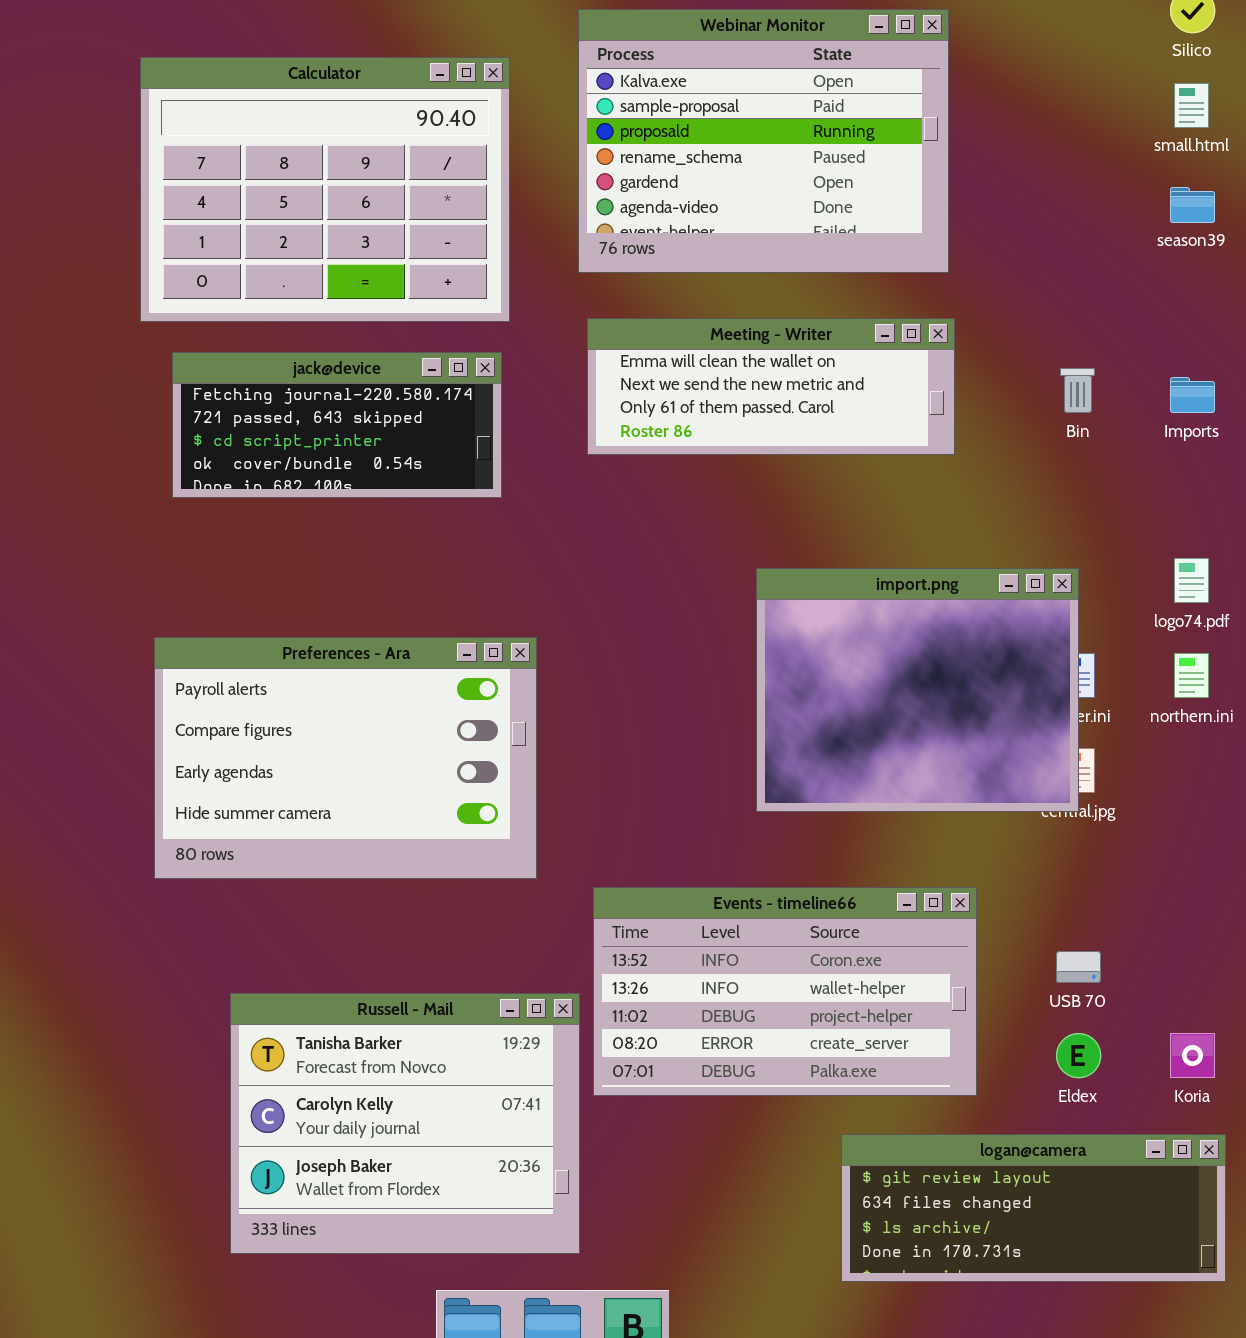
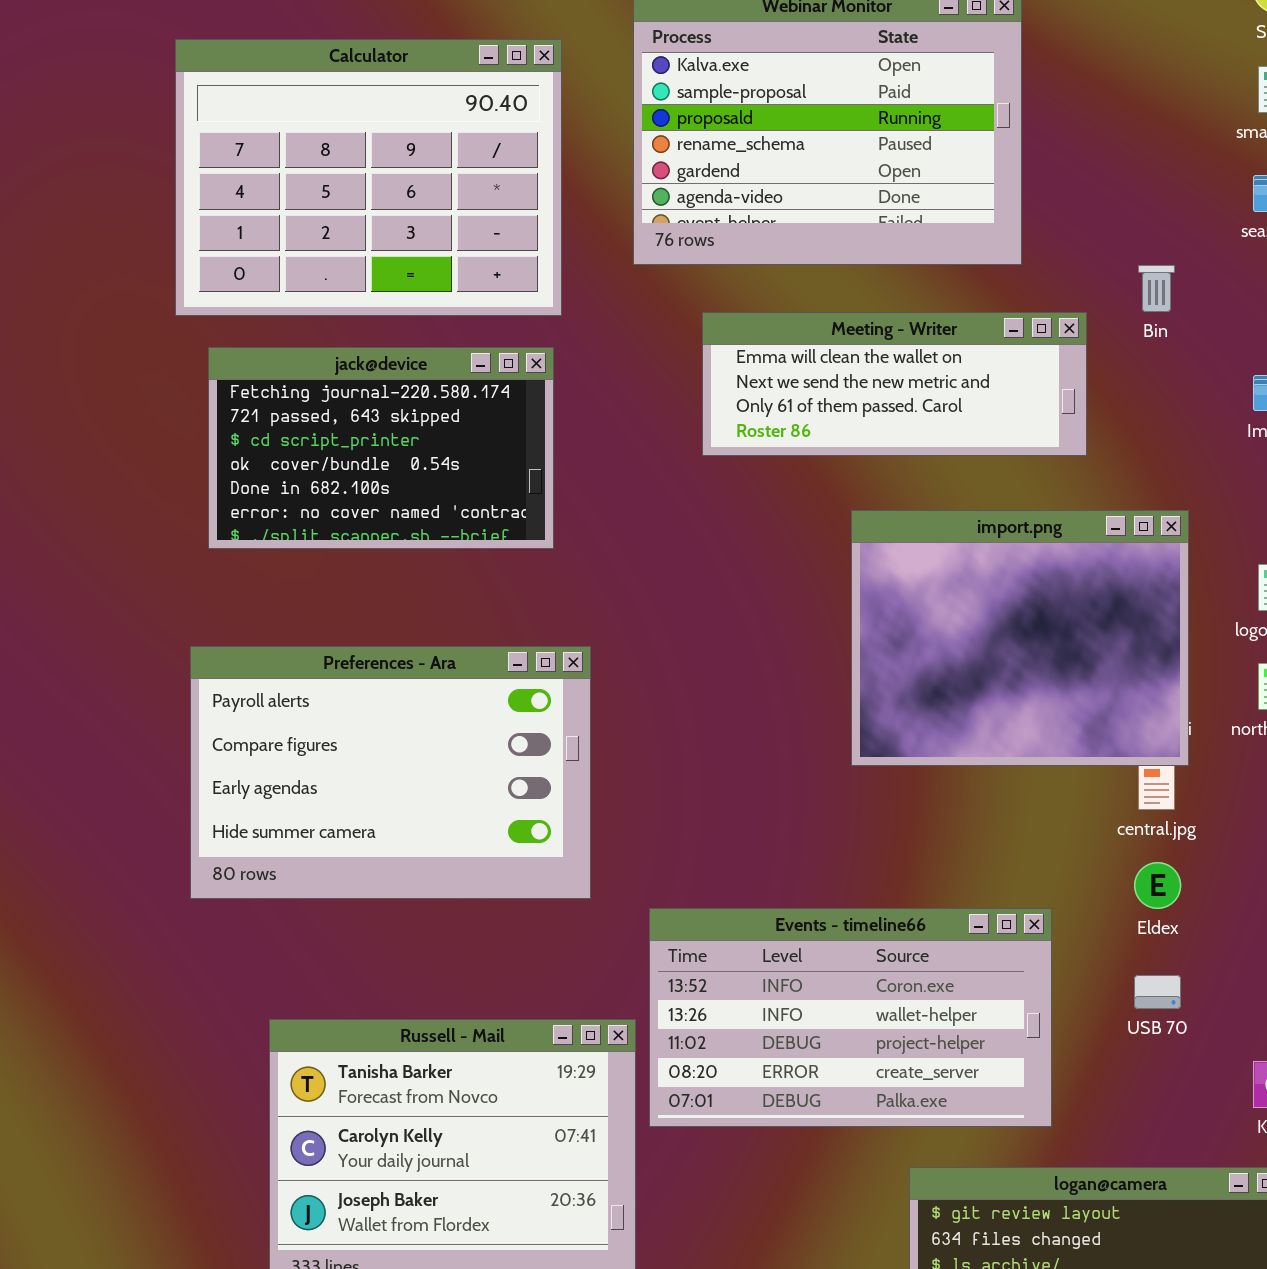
Meeting - Writer: [587,318,955,455] -> [702,312,1087,456], moved
jack@device: [172,352,502,498] -> [208,347,554,549], resized
Bin: [1060,368,1095,413] -> [1138,265,1175,312], moved
import.png: [756,568,1079,812] -> [851,510,1189,766], moved
Eldex: [1056,1033,1101,1078] -> [1134,862,1181,909], moved

